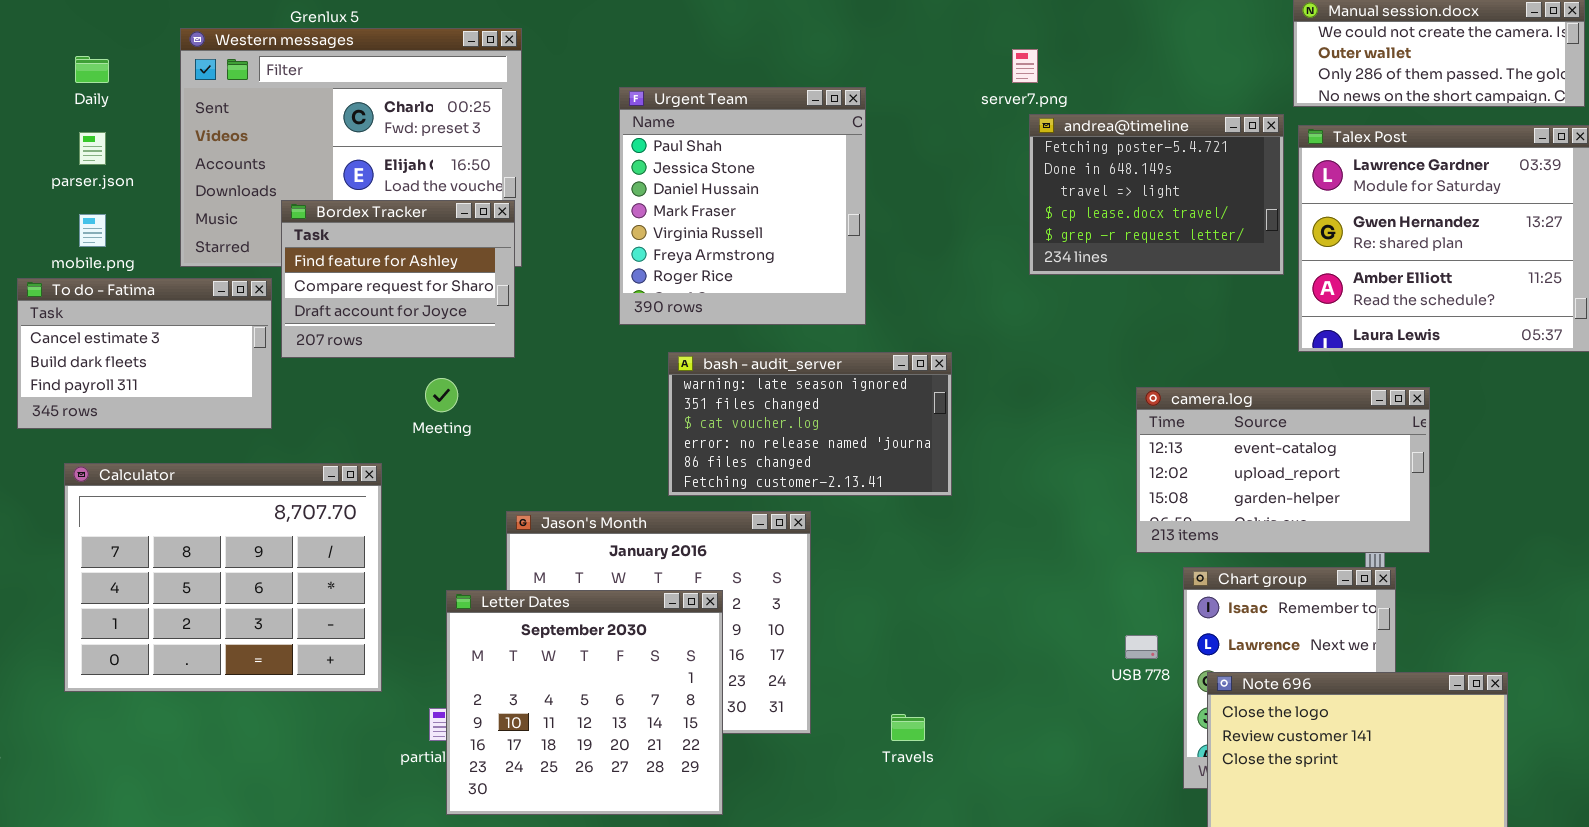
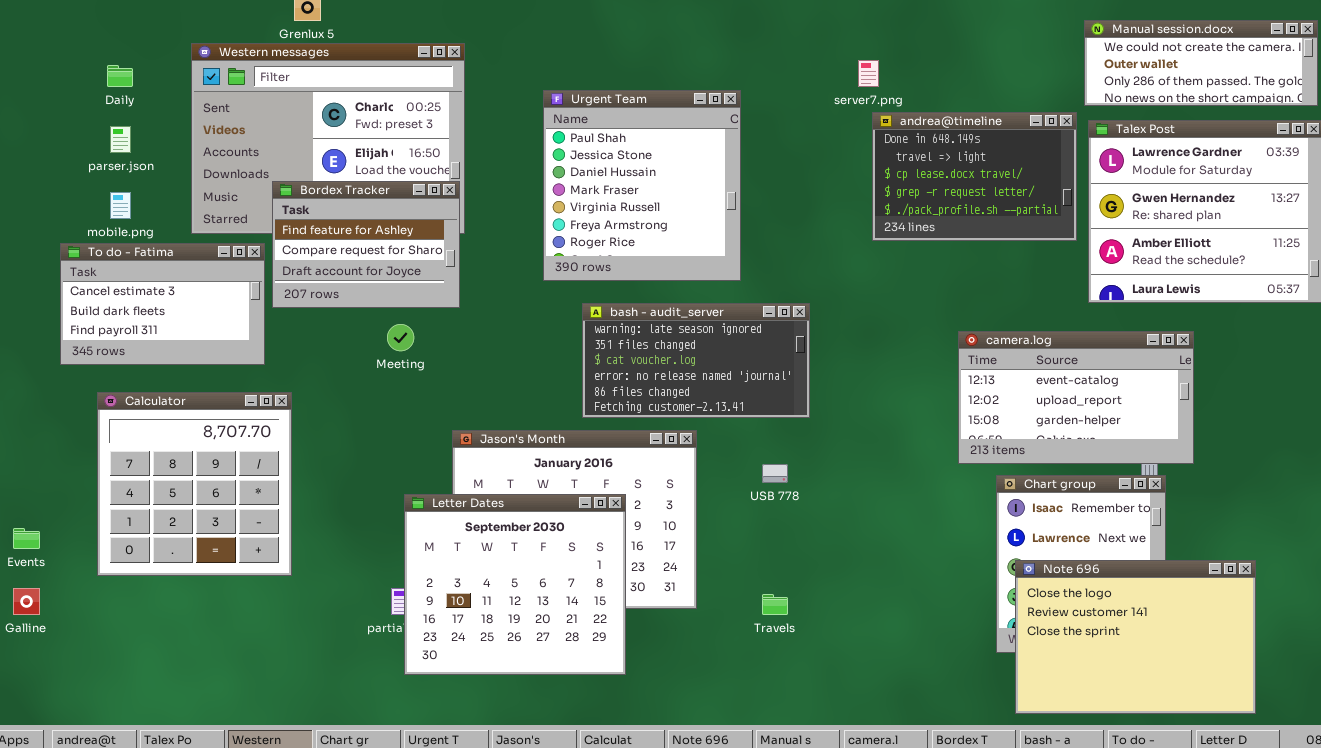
andrea@timeline: [1029,114,1284,275] -> [872,112,1077,241], scrolled down 1 row
Calculator: [64,463,382,692] -> [97,392,292,576], resized
USB 778: [1125,635,1158,659] -> [762,464,788,483], moved

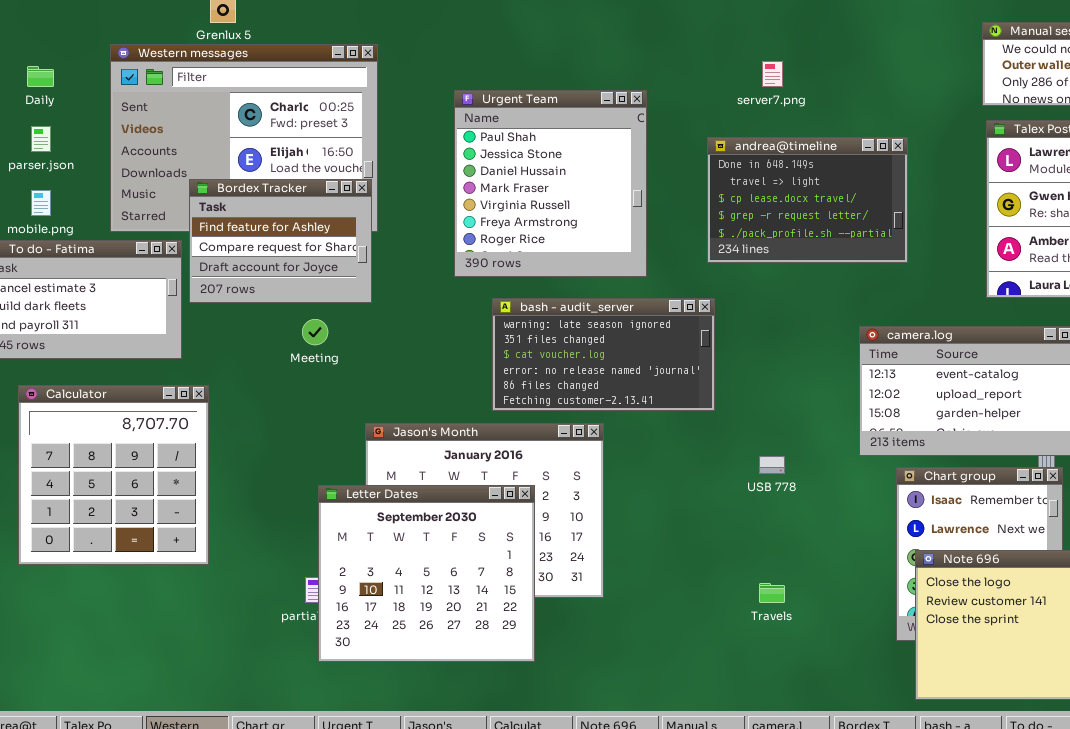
andrea@timeline: [872,112,1077,241] -> [707,137,908,263], moved
USB 778: [762,464,788,483] -> [759,456,785,474], moved
Travels: [762,594,788,615] -> [759,583,785,603], moved

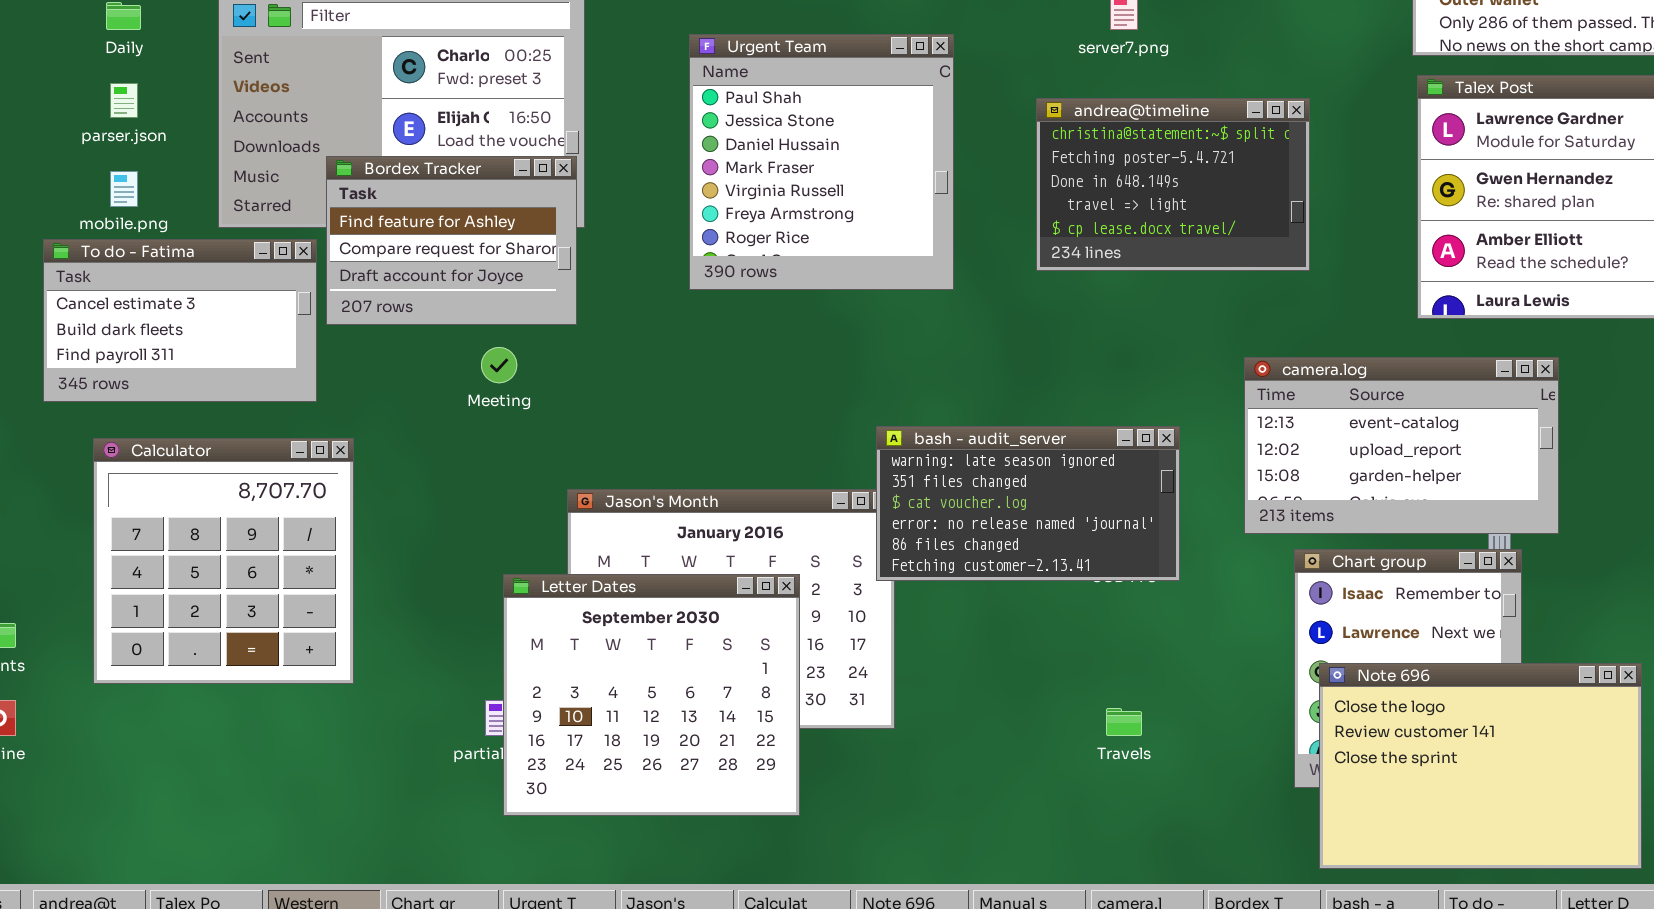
andrea@timeline: [707,137,908,263] -> [1036,98,1310,271], scrolled up 2 rows
bash - audit_server: [492,298,715,411] -> [876,426,1180,581], moved

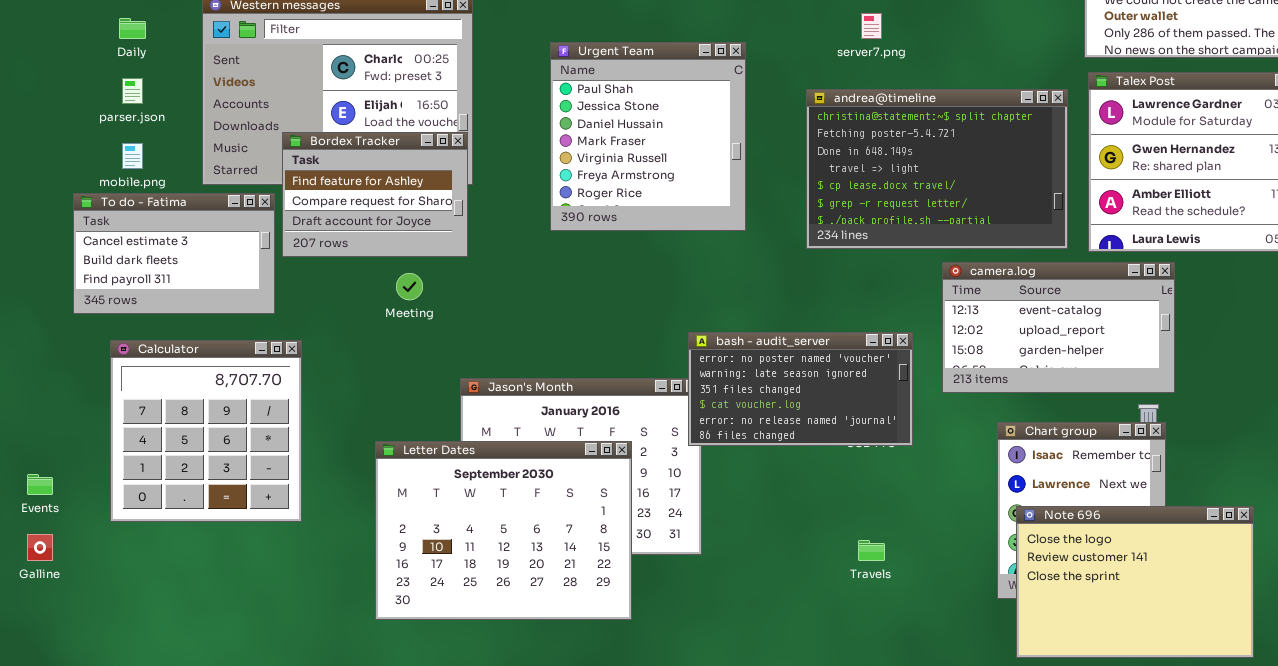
andrea@timeline: [1036,98,1310,271] -> [806,89,1068,249], resized
camera.log: [1244,357,1559,534] -> [942,262,1175,393], moved
bash - audit_server: [876,426,1180,581] -> [688,332,913,446], scrolled up 1 row
Letter Dates: [503,574,800,816] -> [375,441,632,620], resized

